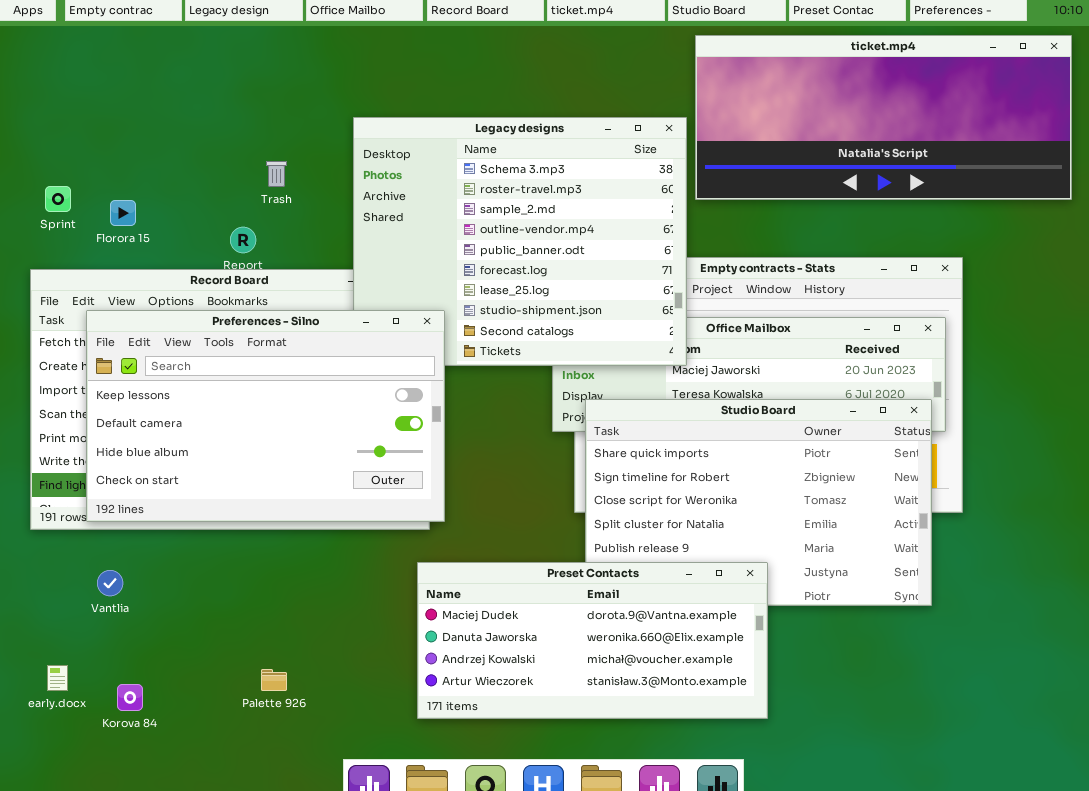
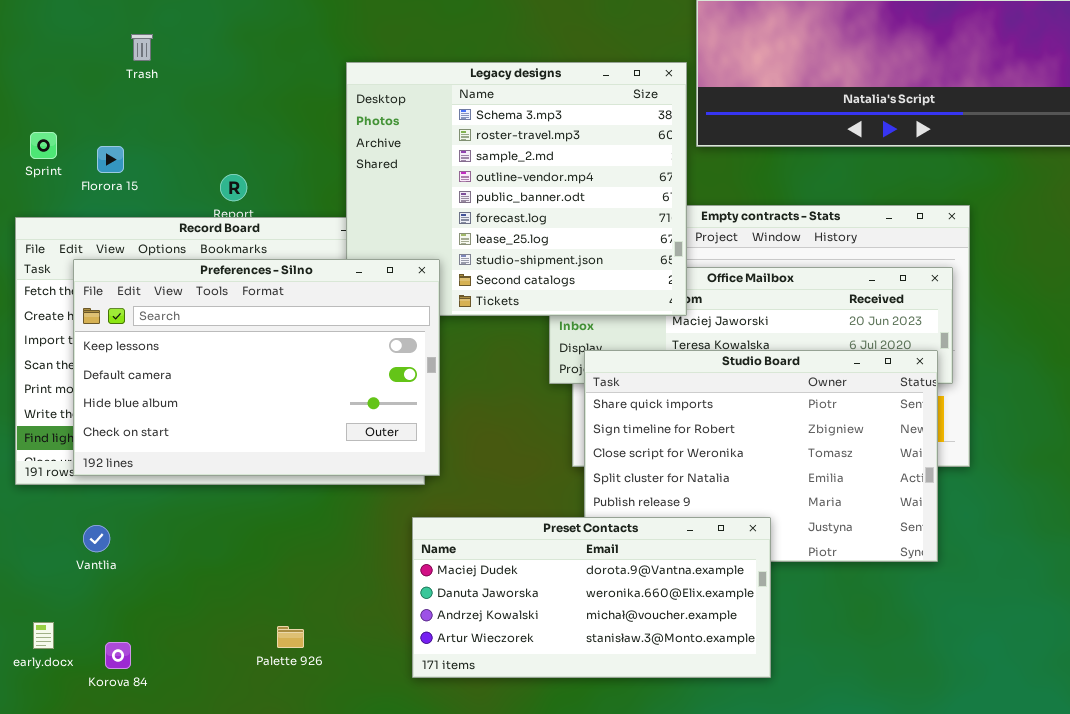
Trash: [266,161,287,187] -> [131,34,153,61], moved
Palette 926: [261,669,287,691] -> [277,626,304,648], moved

